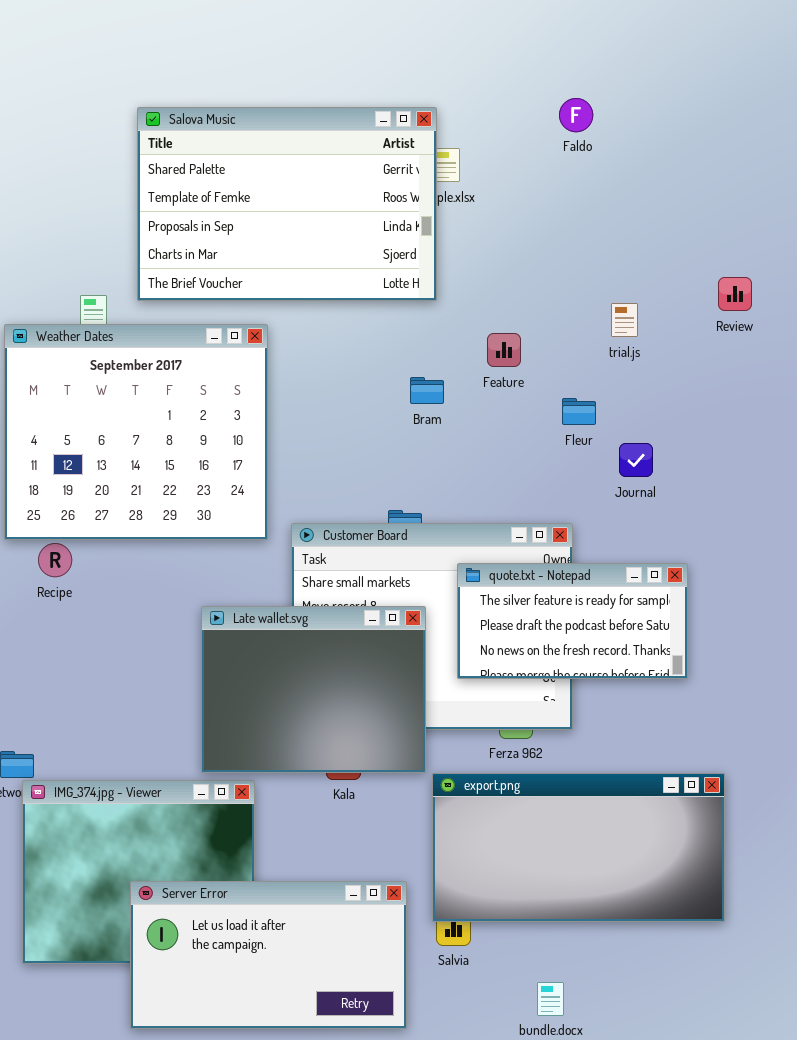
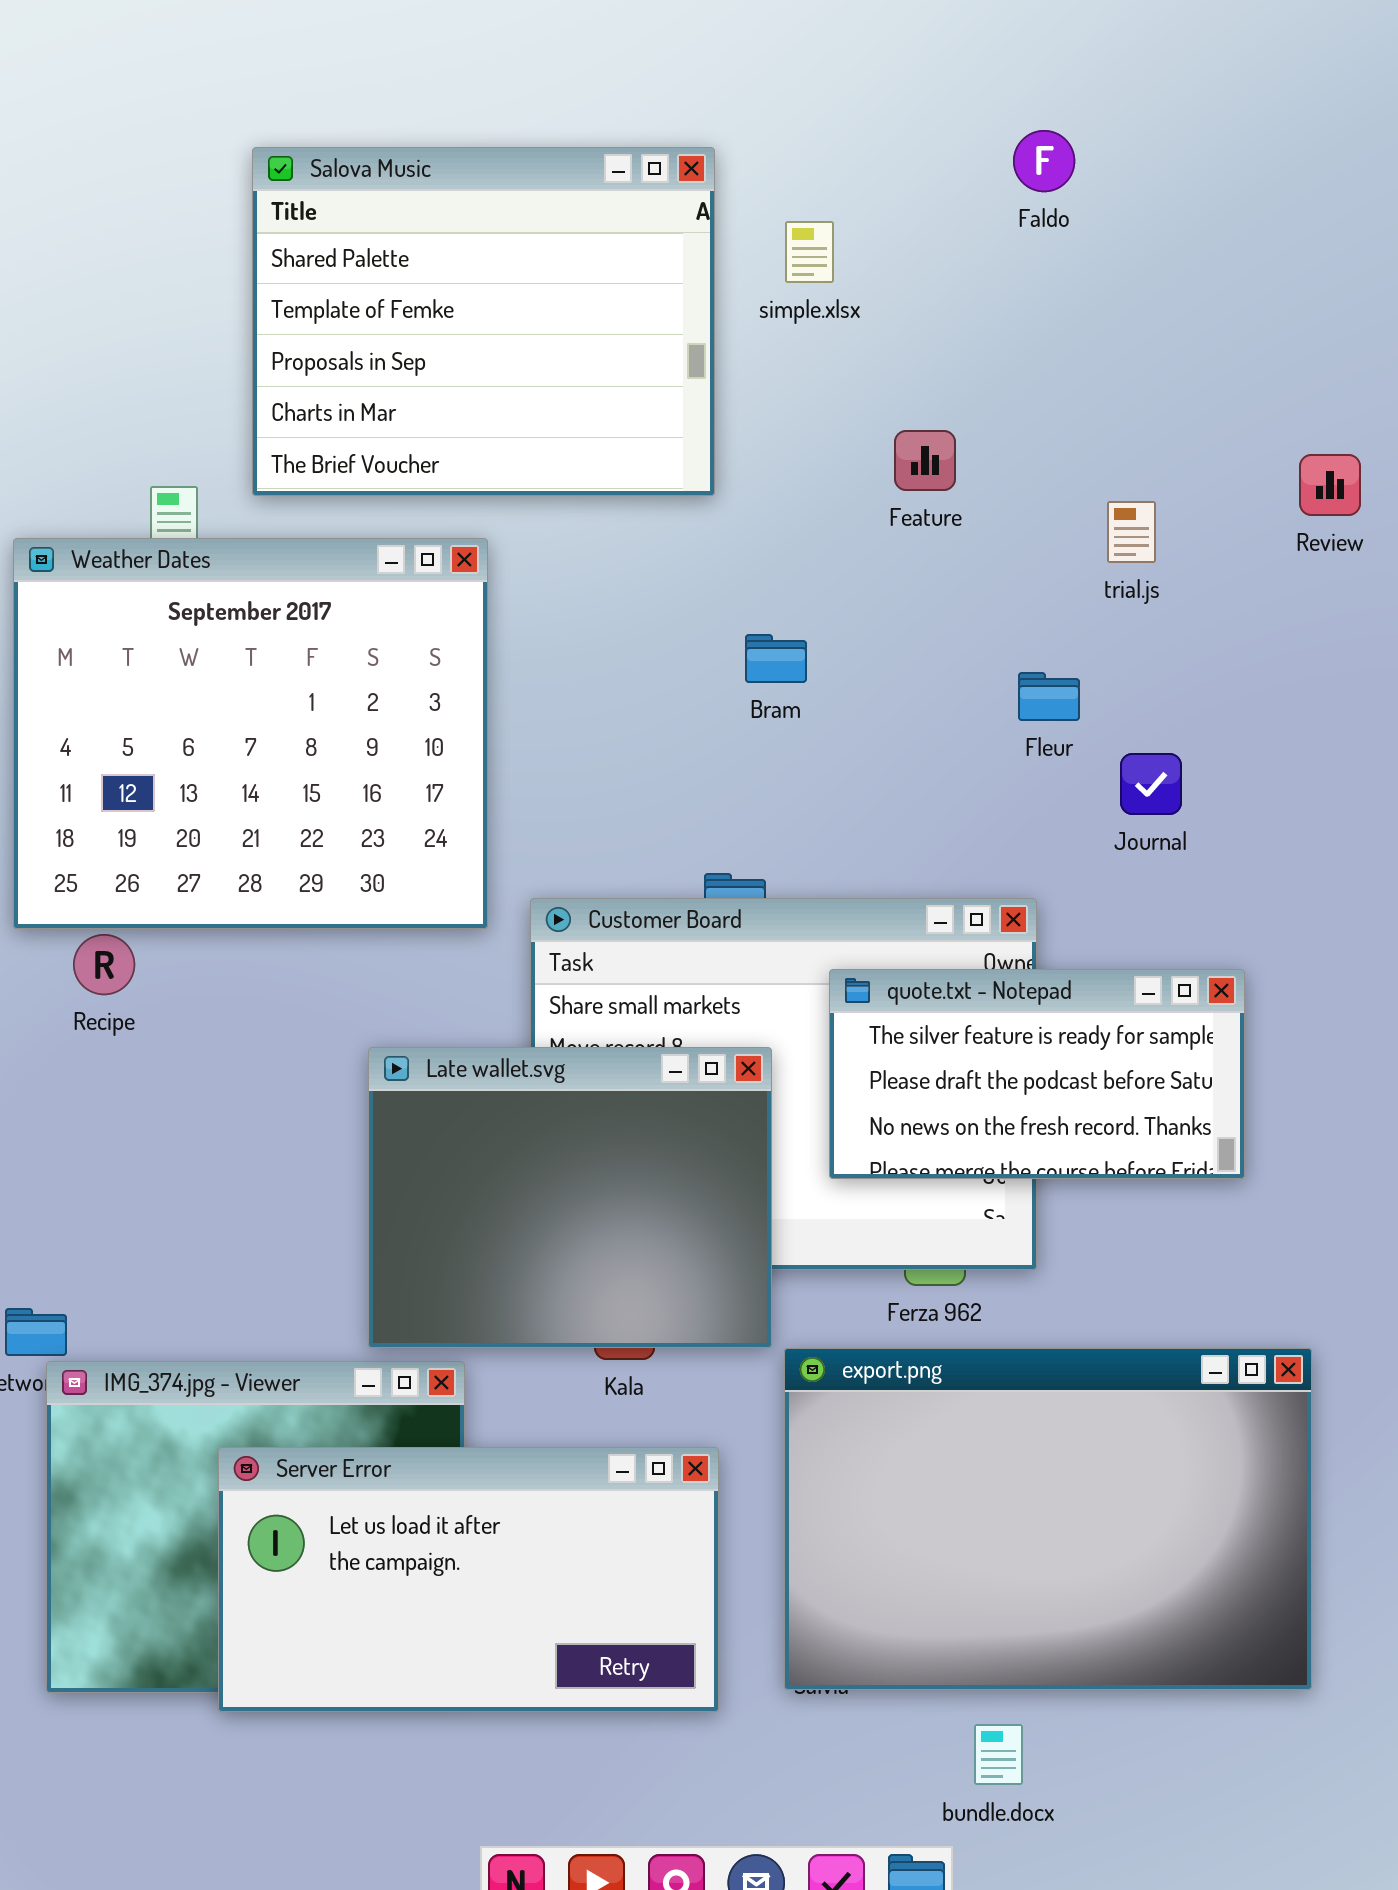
Salova Music: [137,107,437,301] -> [252,147,715,496], resized
Feature: [487,333,521,367] -> [894,430,956,491], moved
export.png: [432,773,725,922] -> [784,1348,1312,1690], resized
Server Error: [130,881,407,1029] -> [218,1447,719,1712], moved

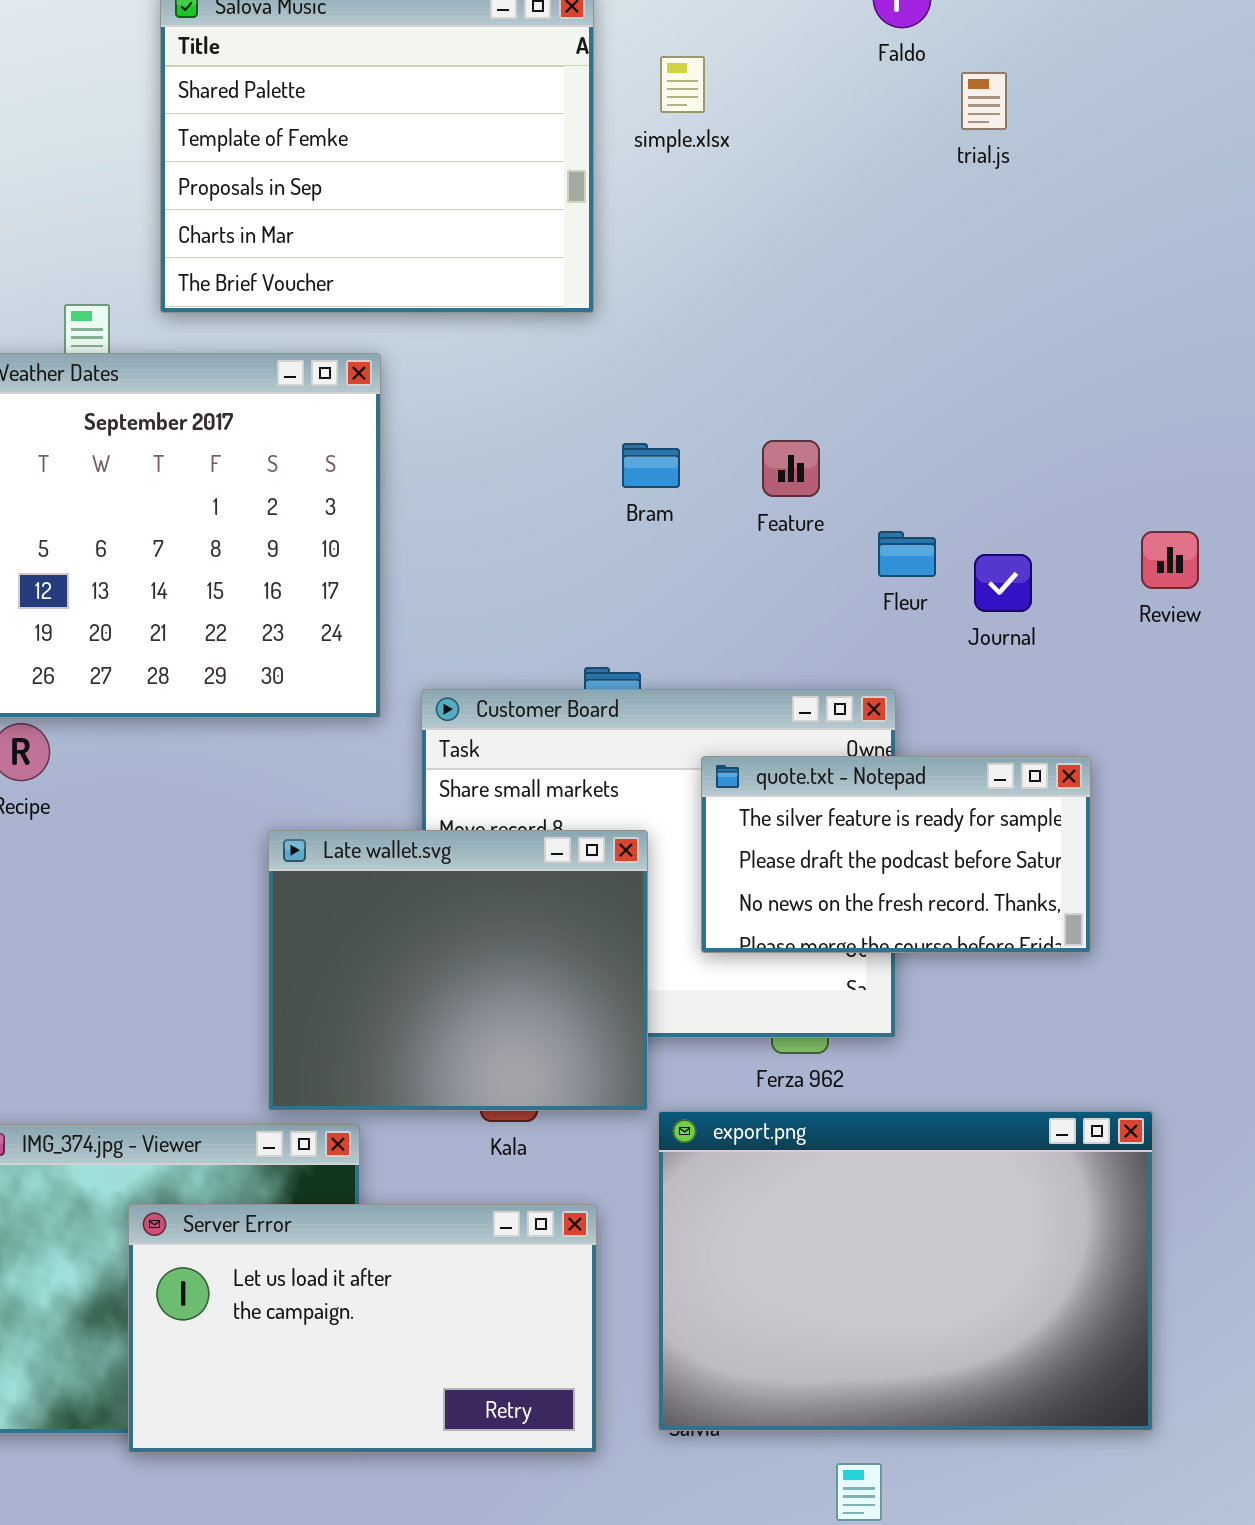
Feature: [894,430,956,491] -> [762,440,820,497], moved
Review: [1299,454,1361,516] -> [1141,531,1199,589], moved
trial.js: [1107,501,1156,563] -> [961,72,1007,130], moved
Fleur: [1018,672,1080,721] -> [878,531,936,577], moved

